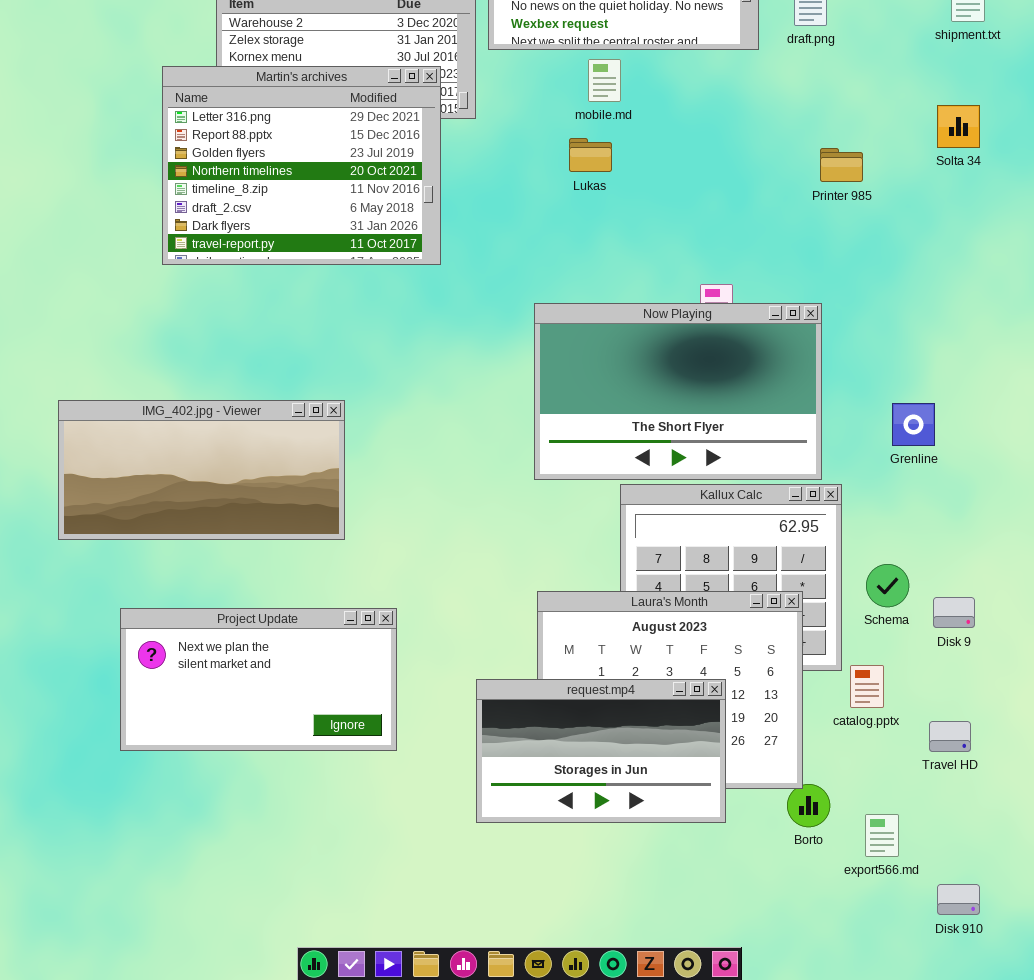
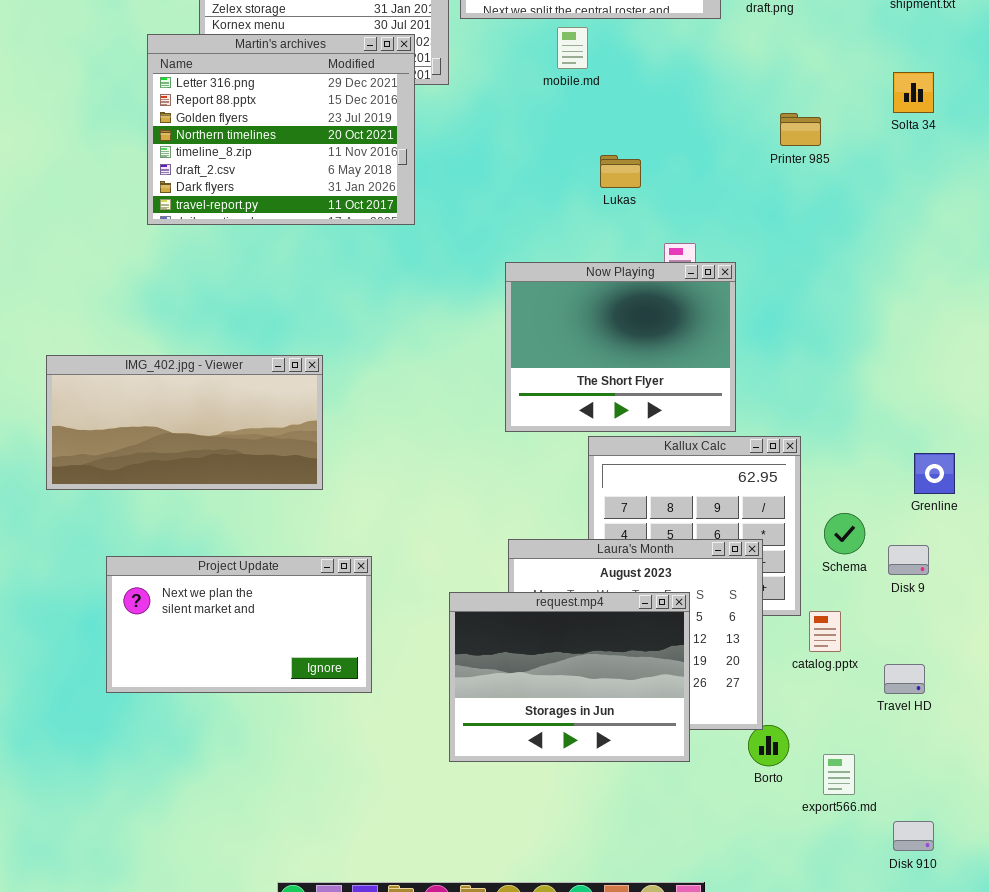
Lukas: [569,138,612,172] -> [600,155,641,188], moved
Now Playing: [534,303,822,480] -> [505,262,736,432], resized
Grenline: [892,403,935,446] -> [914,453,955,494], moved
request.mp4: [476,679,726,823] -> [449,592,690,762], resized

